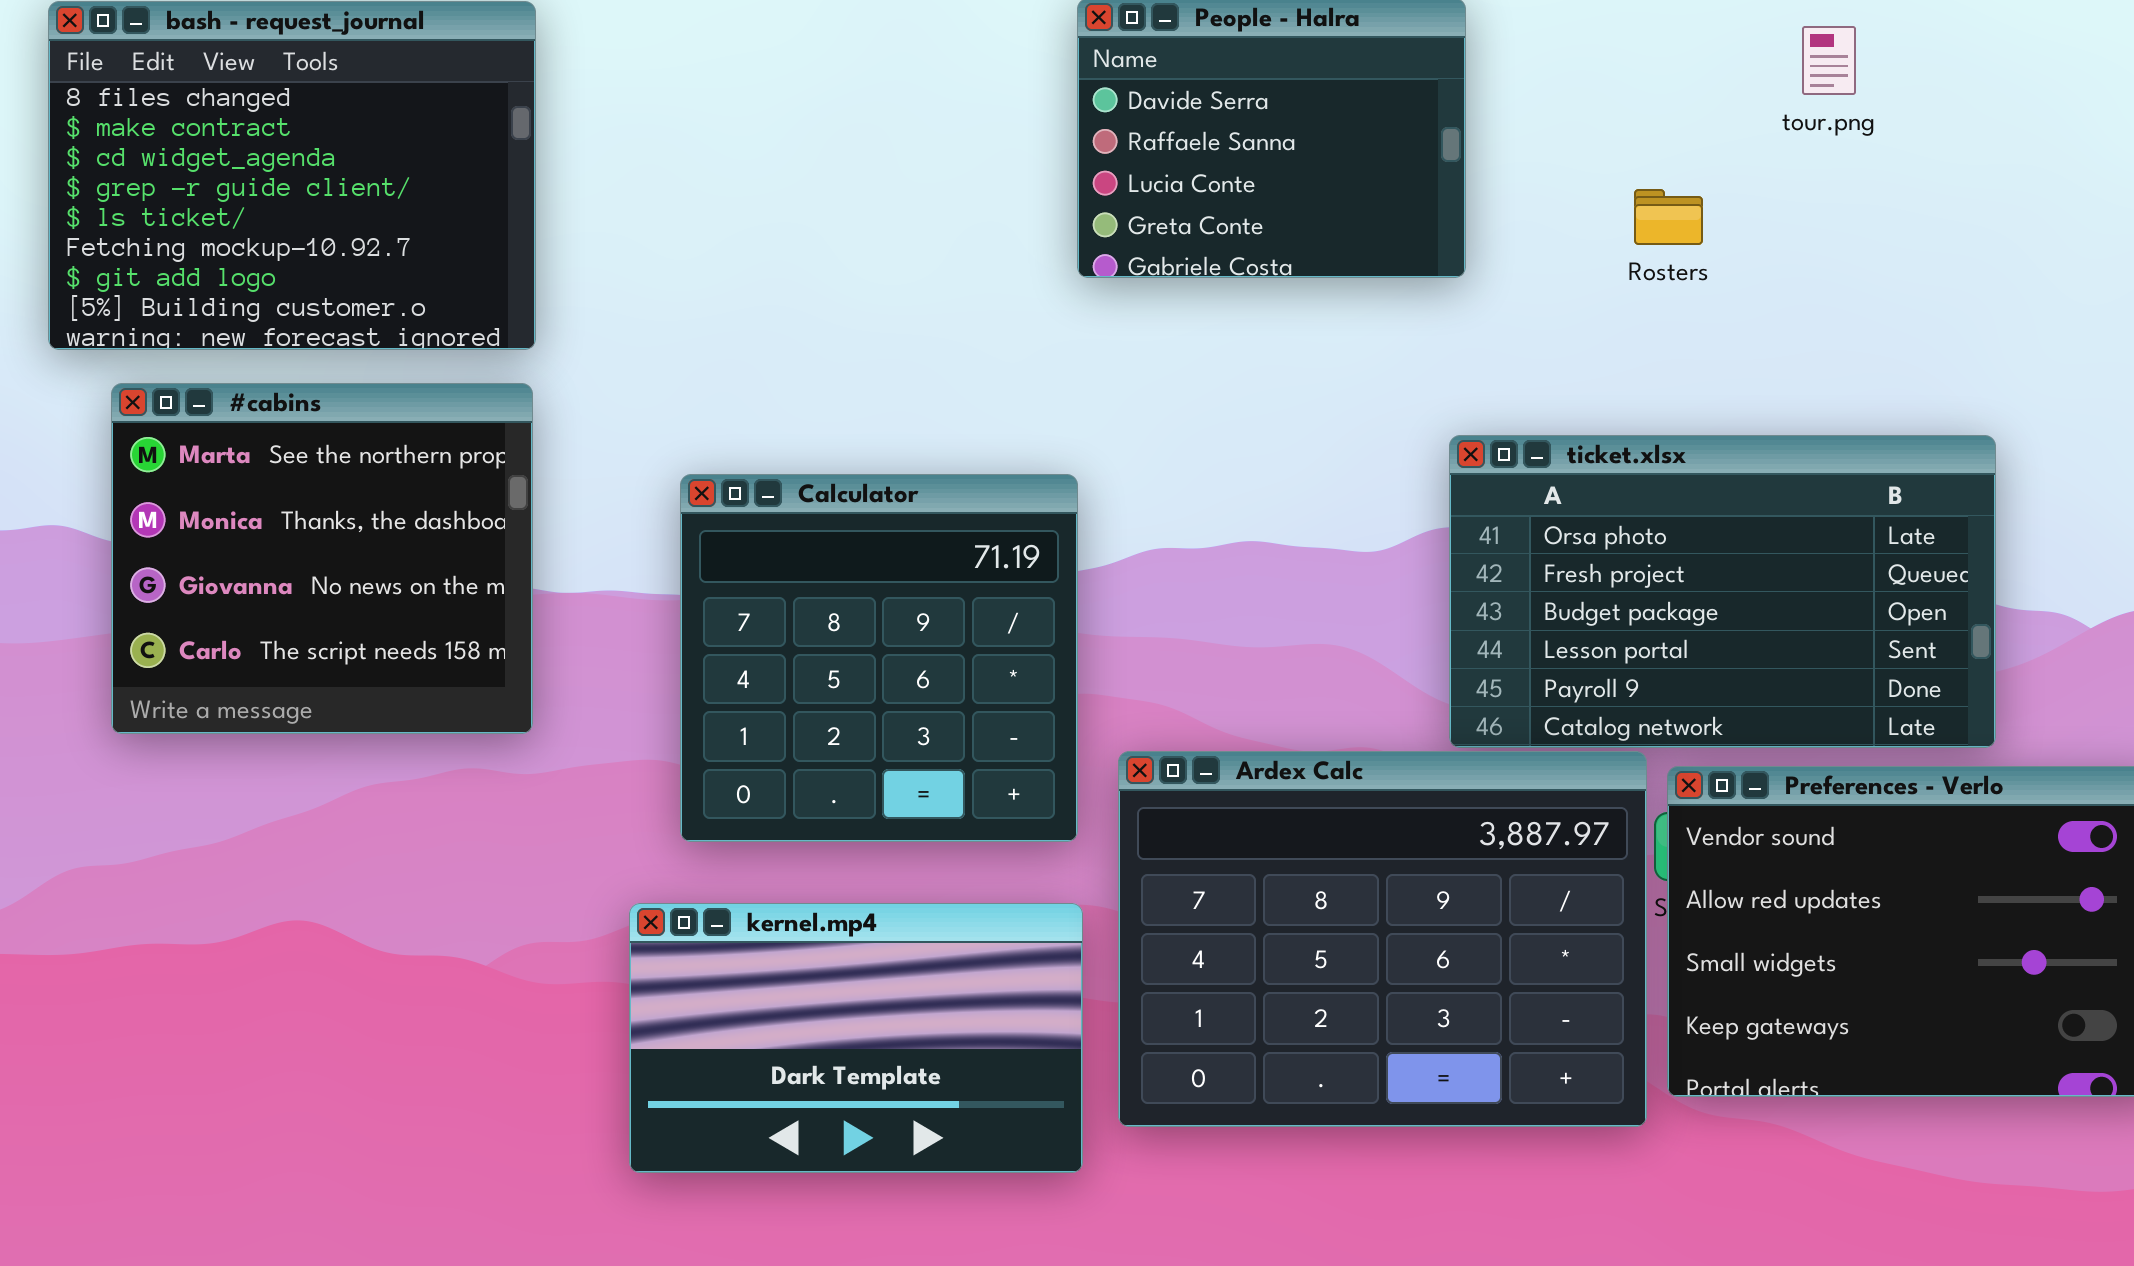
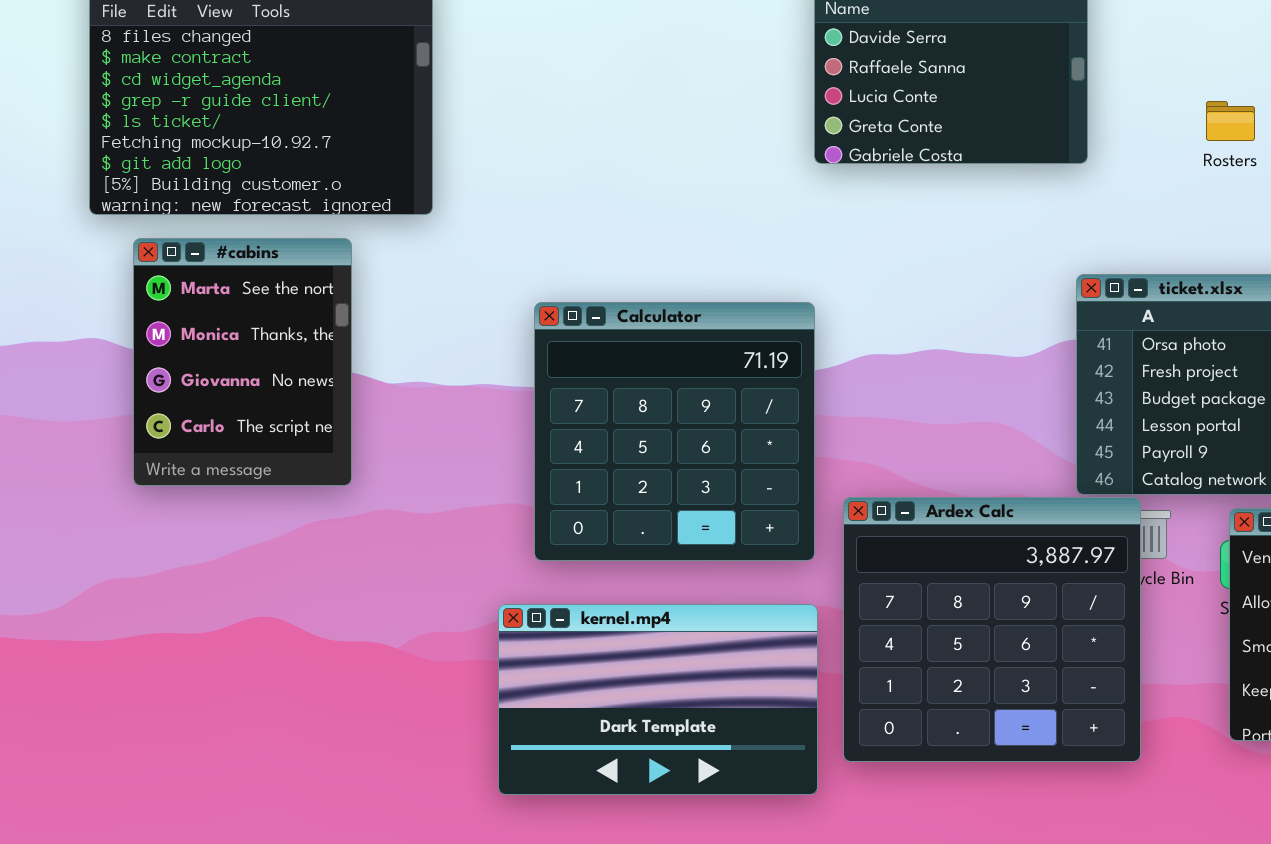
#cabins: [111,383,533,734] -> [133,238,352,486], resized
Ardex Calc: [1118,751,1647,1127] -> [843,497,1141,762], resized

